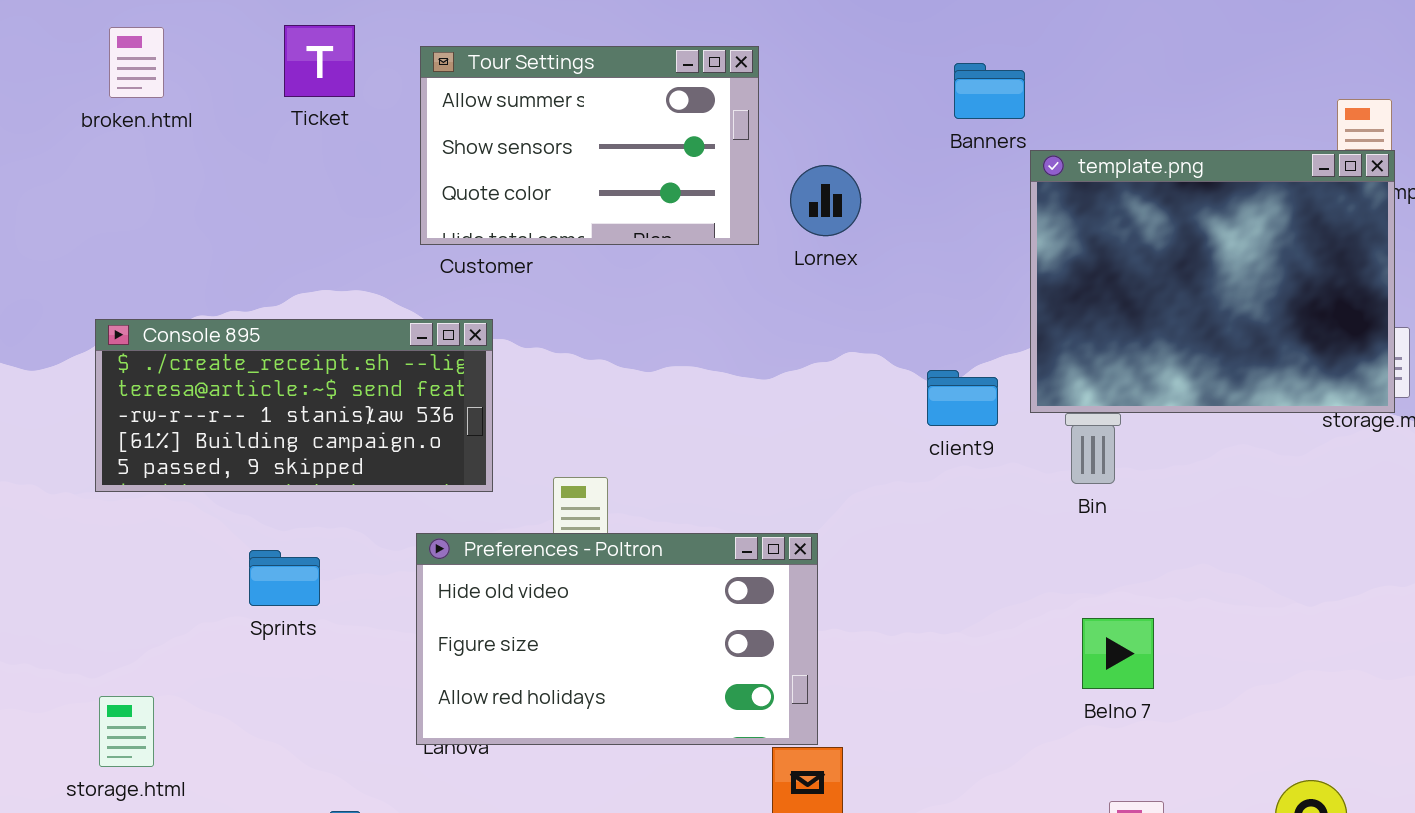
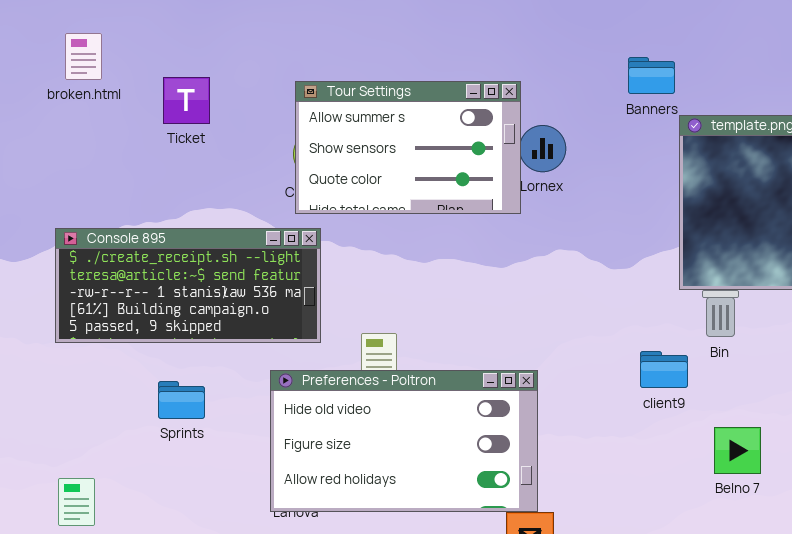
Ticket: [284,25,355,97] -> [163,77,210,124], moved
Tour Settings: [420,46,759,245] -> [295,81,521,214], moved
client9: [927,370,998,426] -> [640,351,688,388], moved

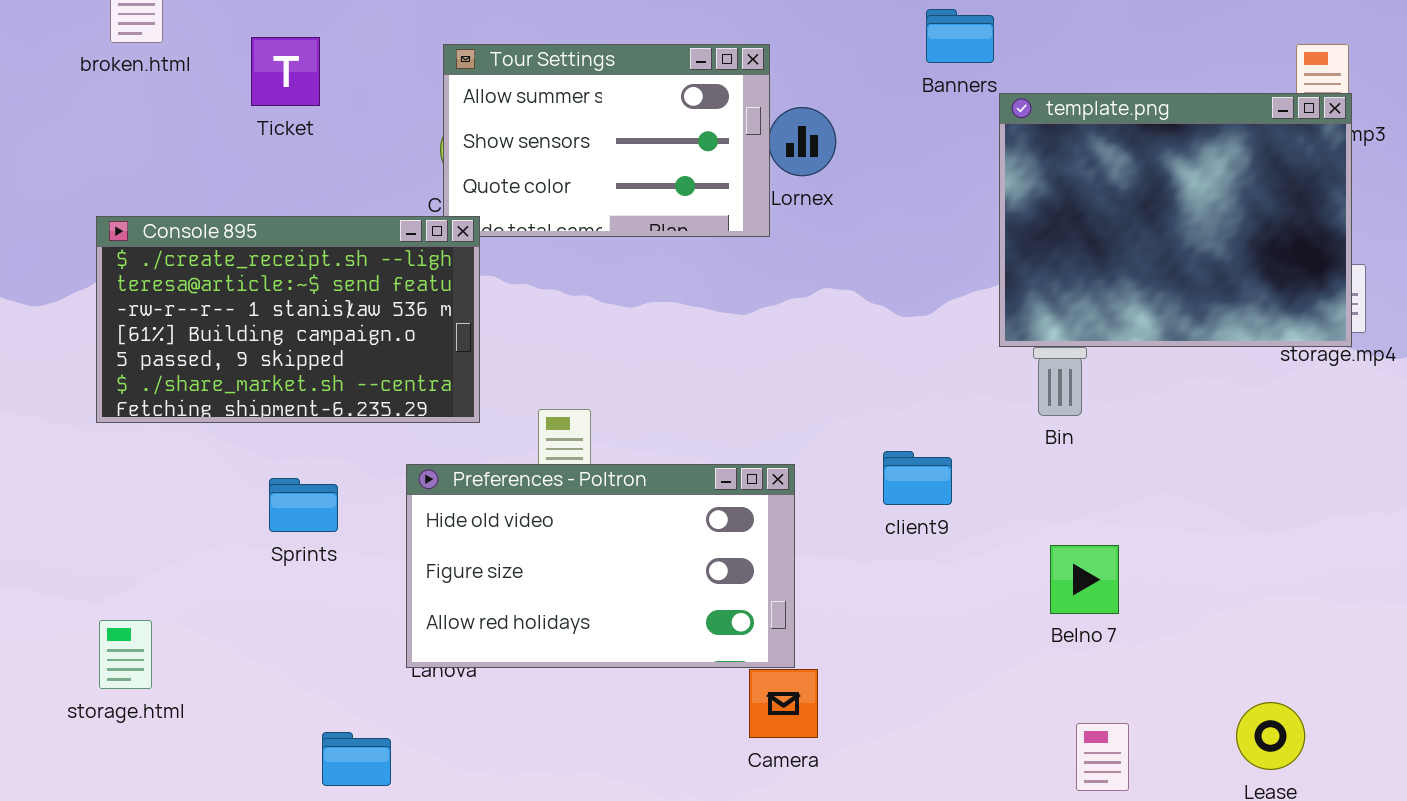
Console 895: [55,228,321,343] -> [96,216,480,423], resized
client9: [640,351,688,388] -> [883,451,952,505], moved
Sprints: [158,381,205,419] -> [269,478,338,532], moved

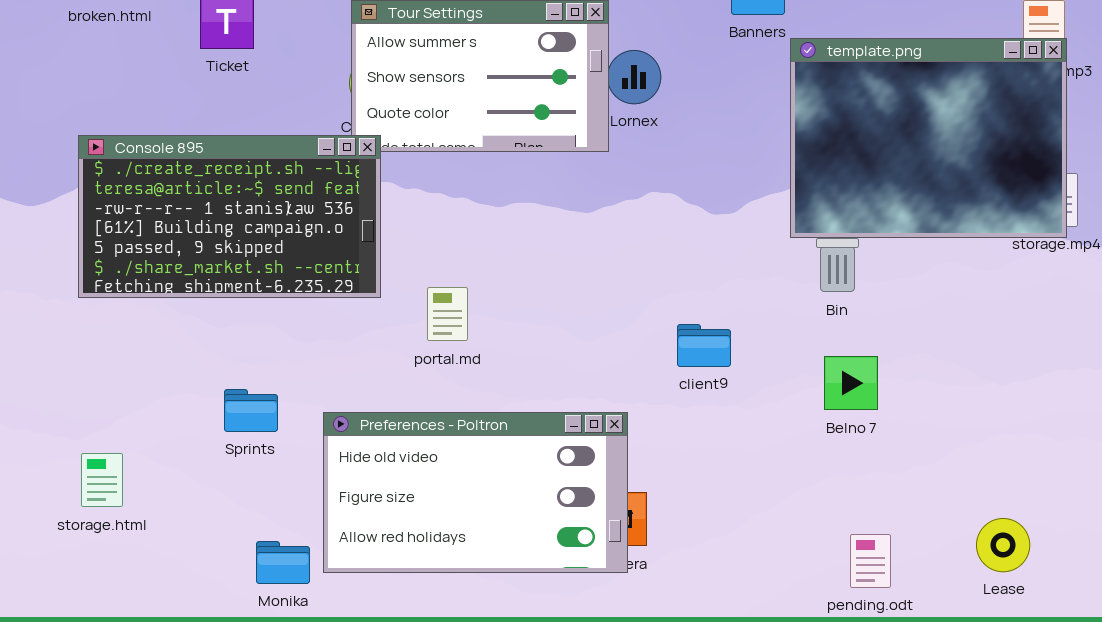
client9: [883,451,952,505] -> [677,324,731,367], moved
Preferences - Poltron: [406,464,795,668] -> [323,412,628,573], moved
Sprints: [269,478,338,532] -> [224,389,278,432], moved
Belno 7: [1050,545,1119,614] -> [824,356,878,410], moved

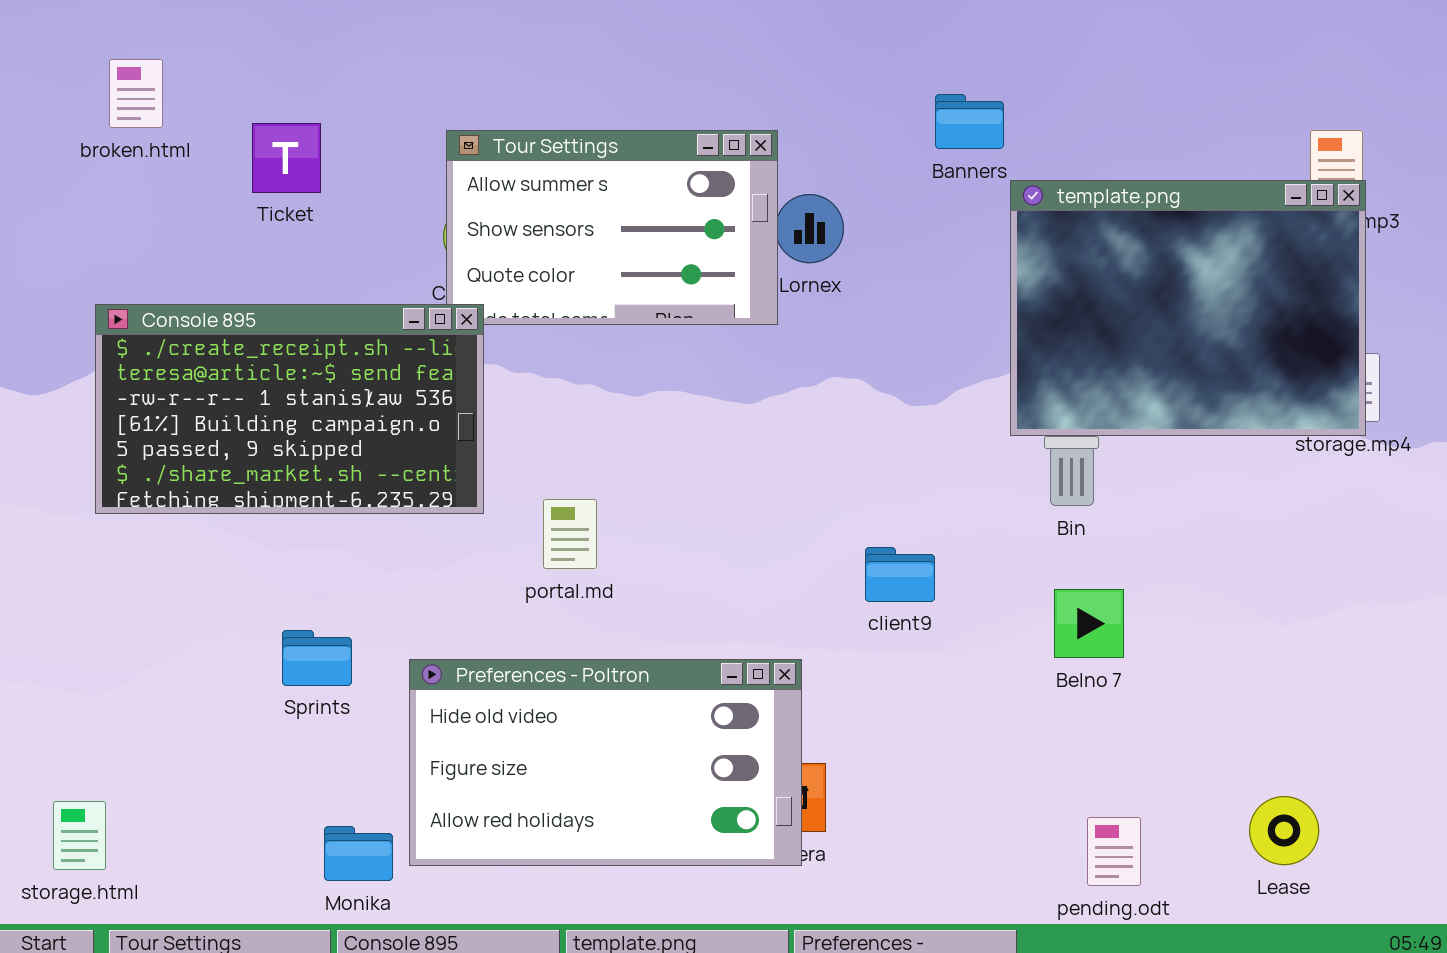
storage.html: [81,453,123,507] -> [53,801,106,870], moved

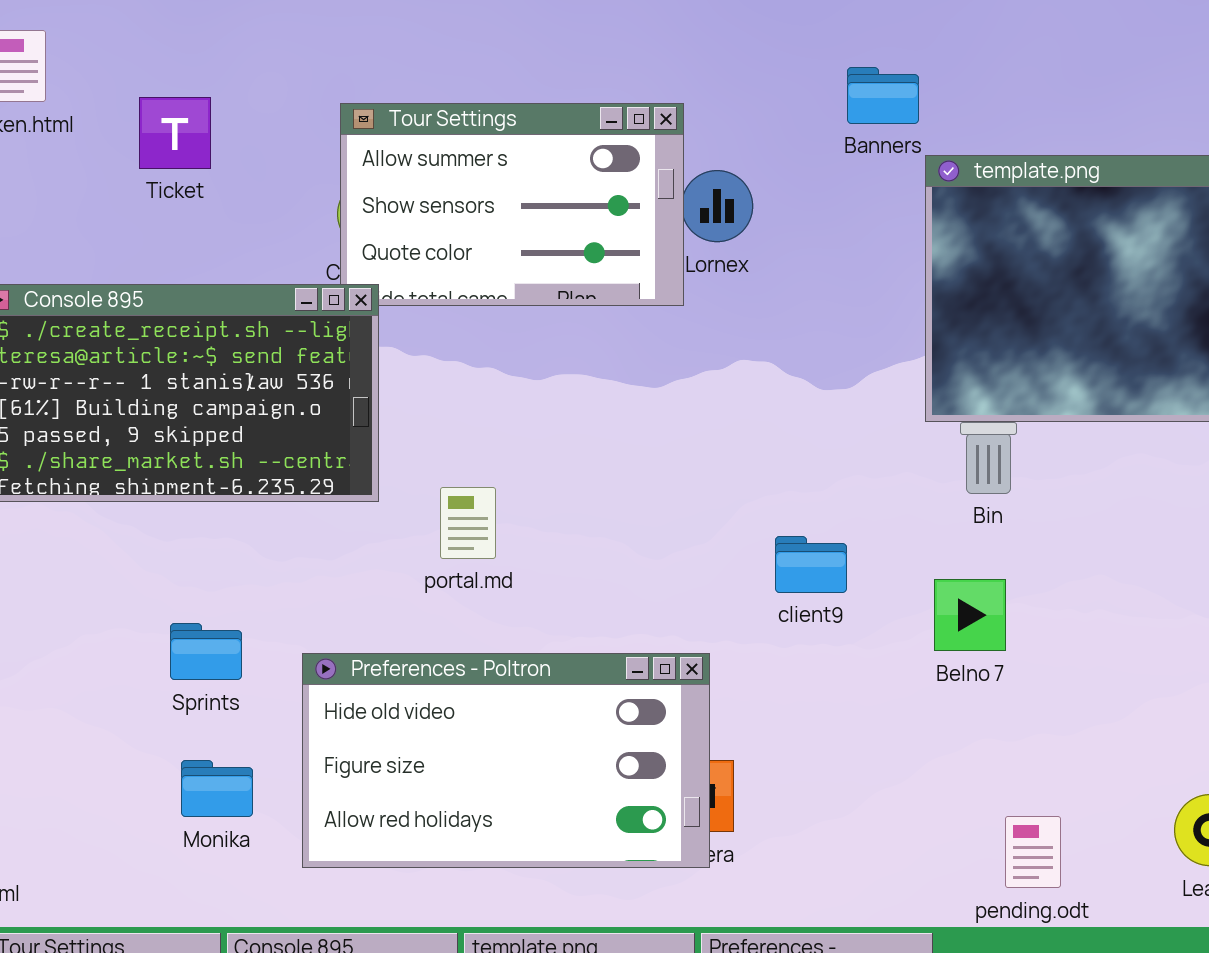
Belno 7: [1054,589,1124,658] -> [934,579,1006,651], moved
Monika: [324,826,393,881] -> [181,760,253,817], moved

